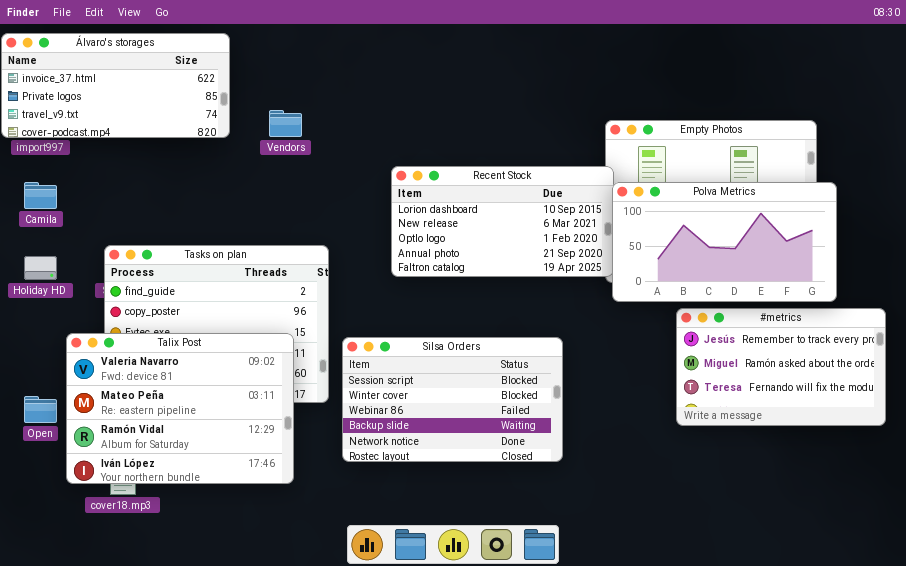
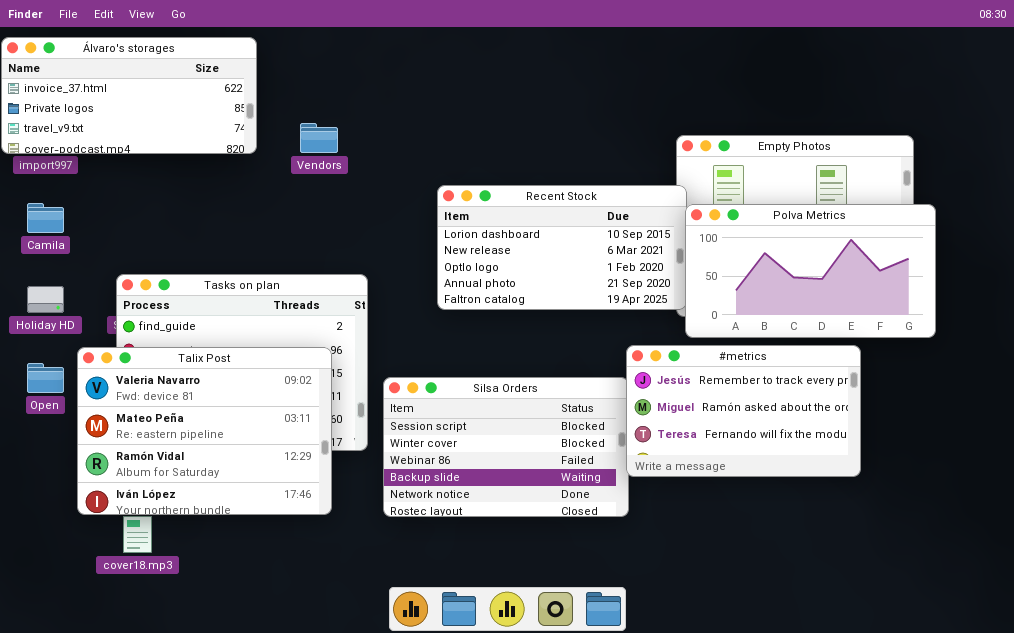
#metrics: [676,308,886,426] -> [626,345,861,477], moved
Talix Post: [66,333,294,484] -> [77,347,332,515], moved
Open: [24,396,57,423] -> [27,363,64,393], moved

